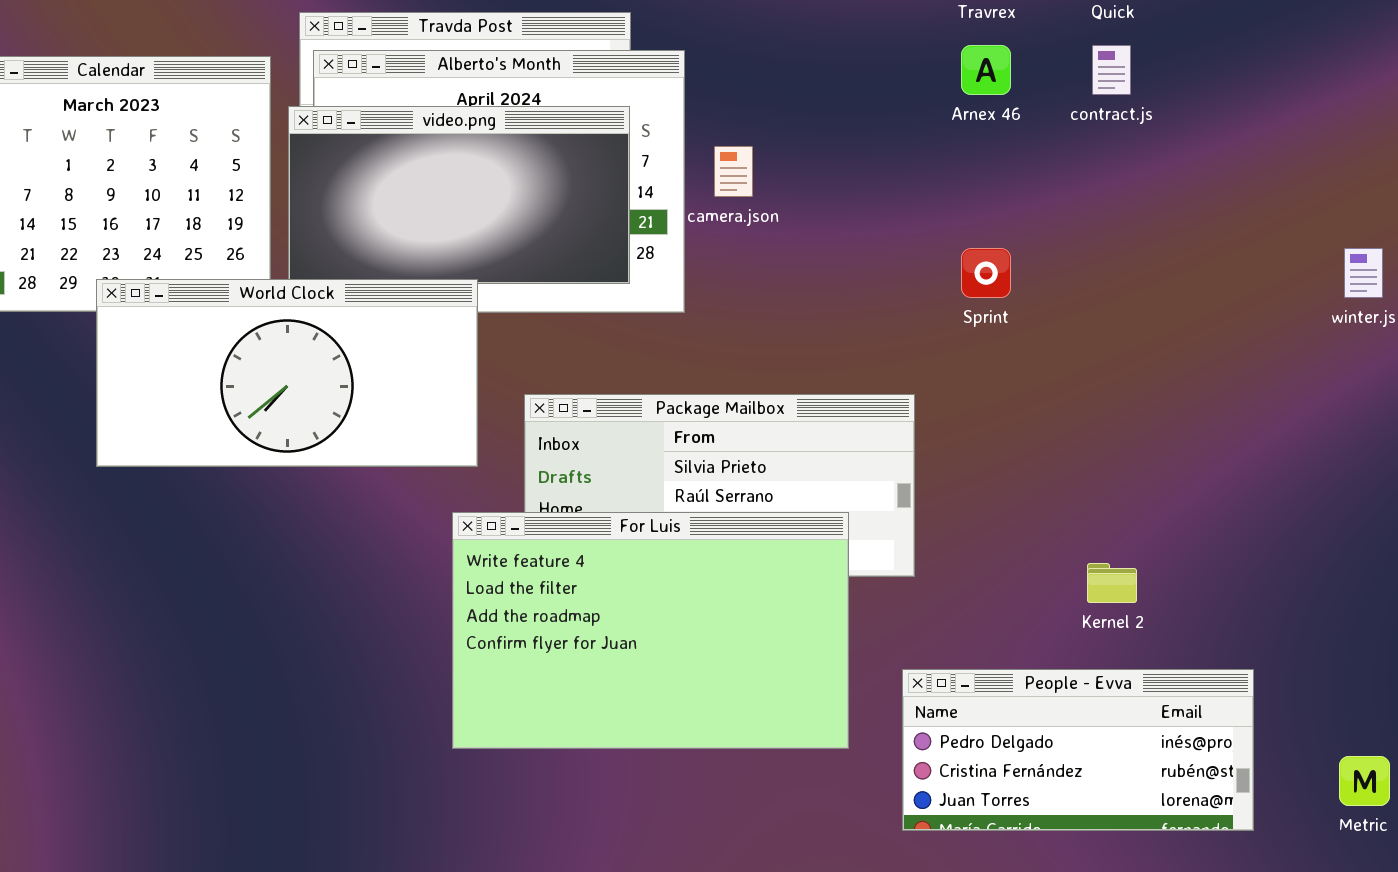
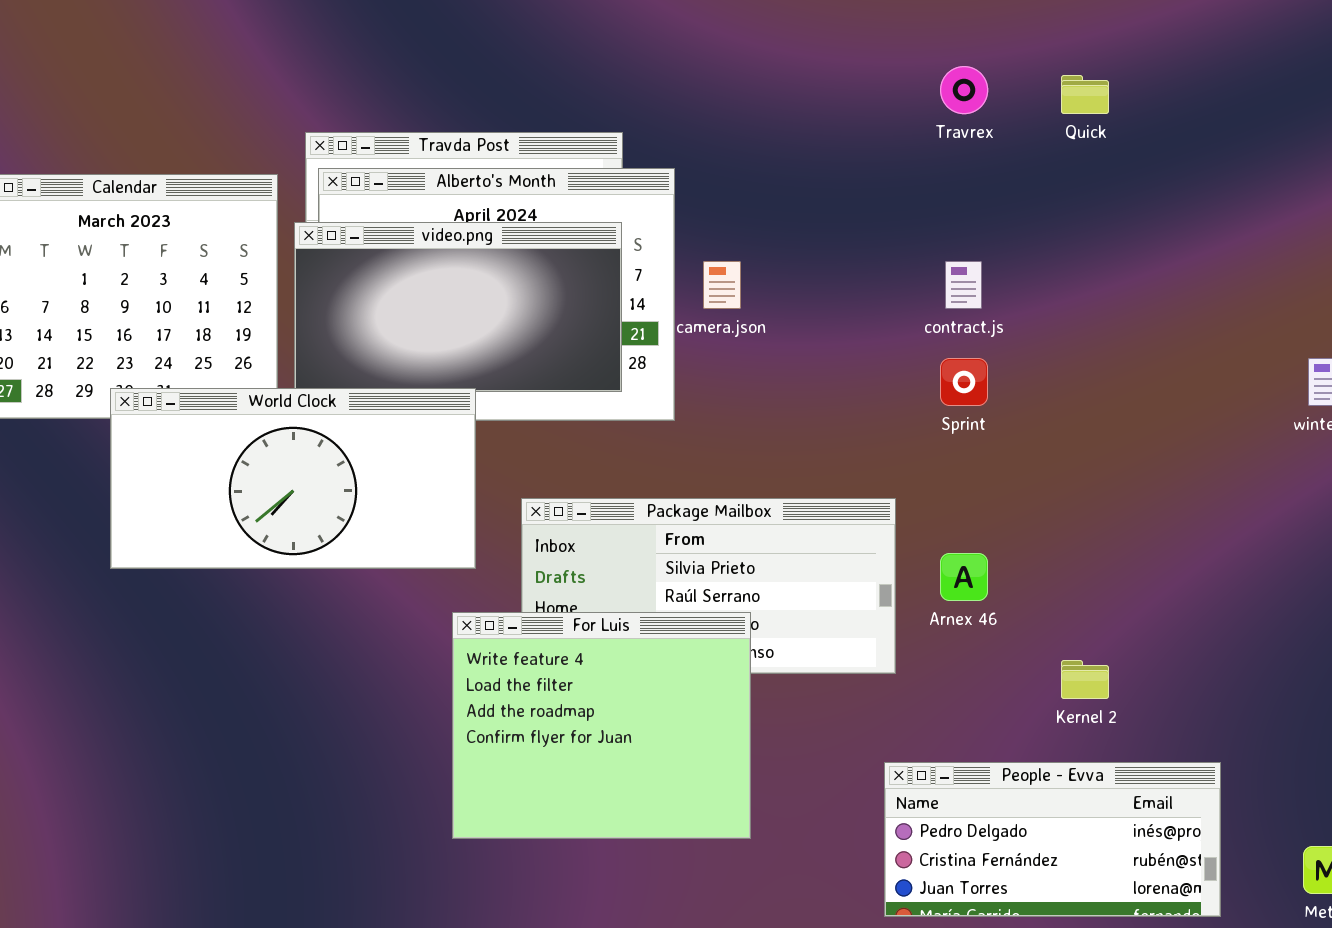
Arnex 46: [961,45,1011,95] -> [940,553,988,601], moved
contract.js: [1092,45,1131,95] -> [945,261,982,309], moved
For Luis: [452,512,849,749] -> [452,612,751,839], resized

